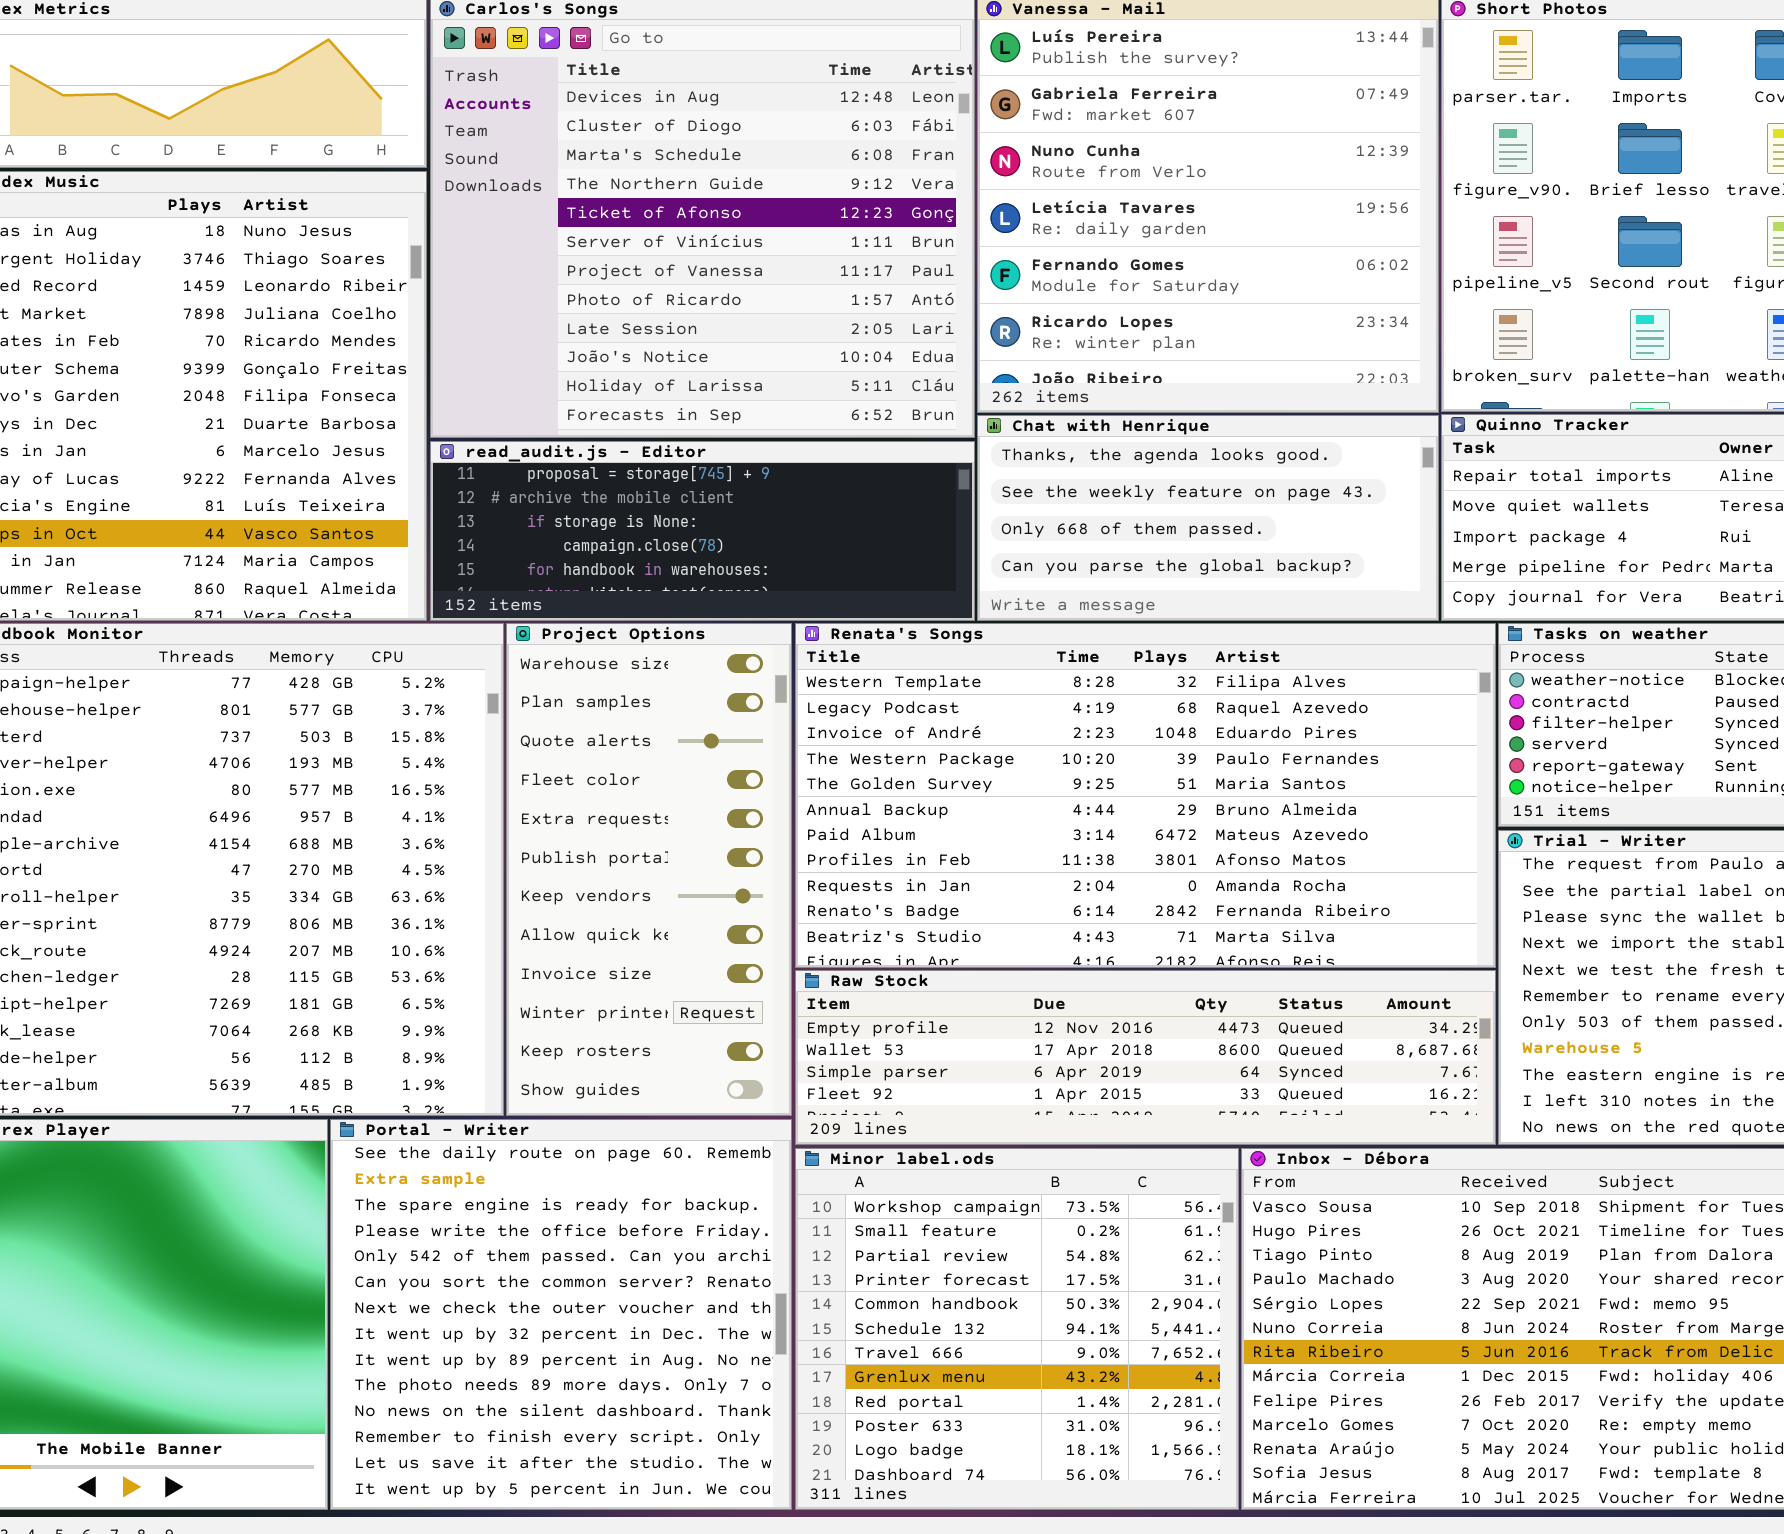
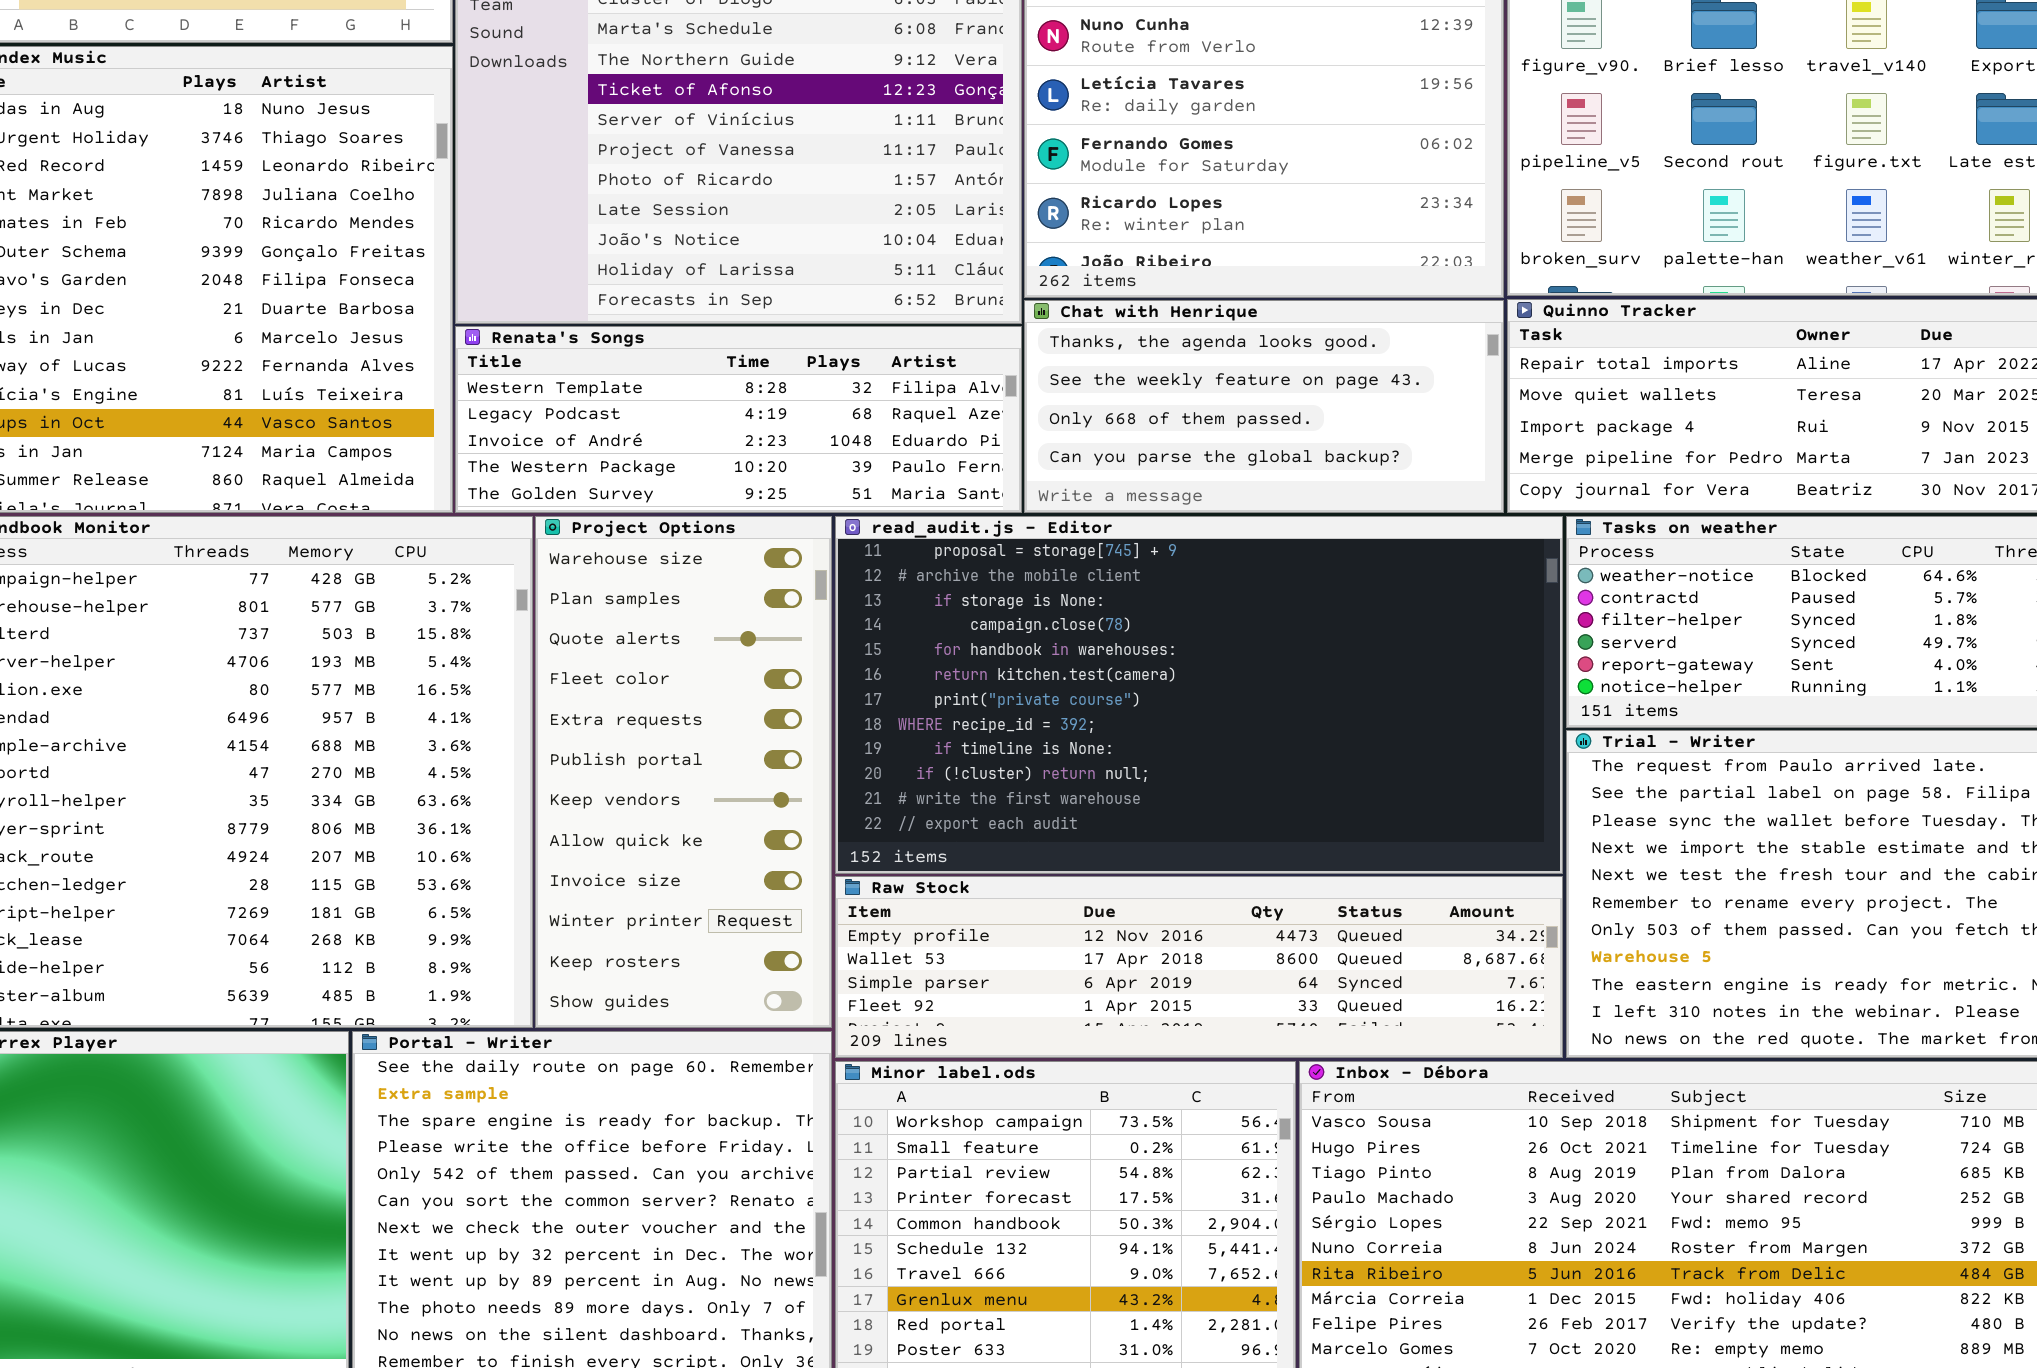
read_audit.js - Editor: [430,441,975,621] -> [835,516,1563,874], moved, resized
Renata's Songs: [795,623,1496,968] -> [455,326,1022,513], moved, resized

